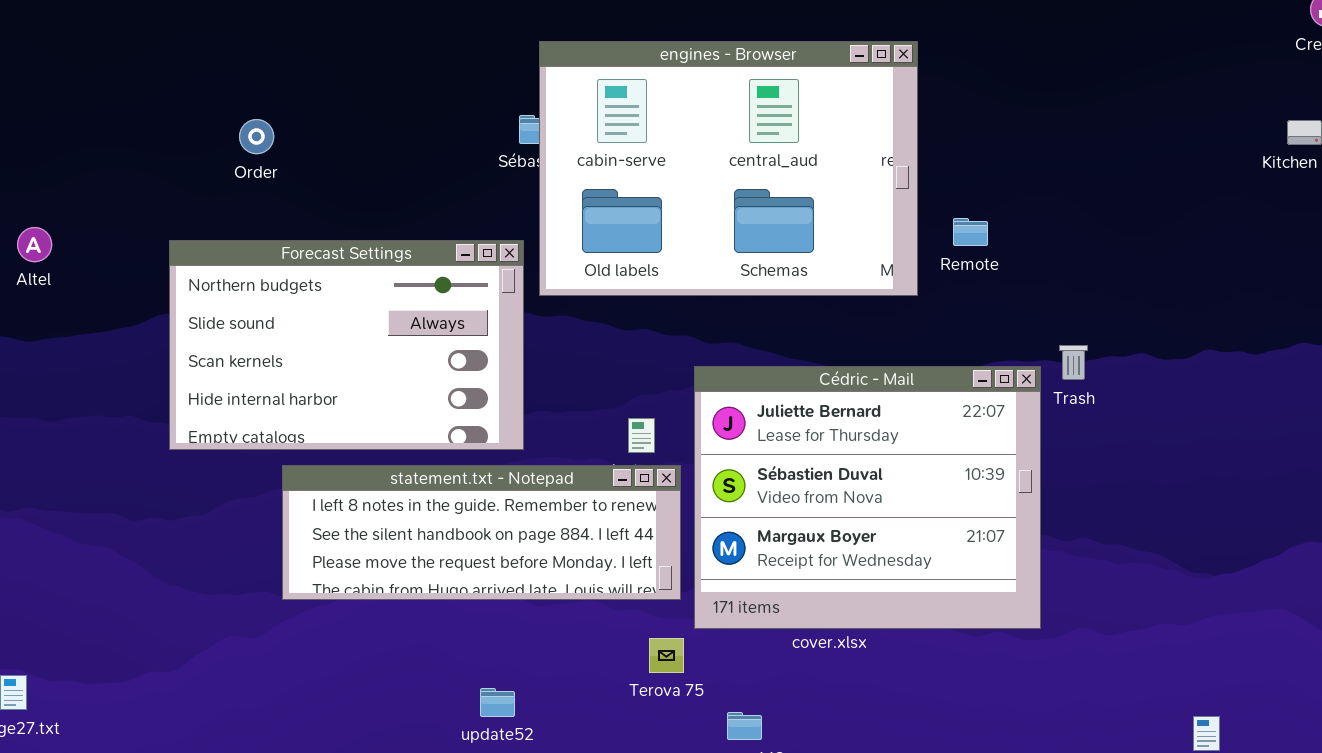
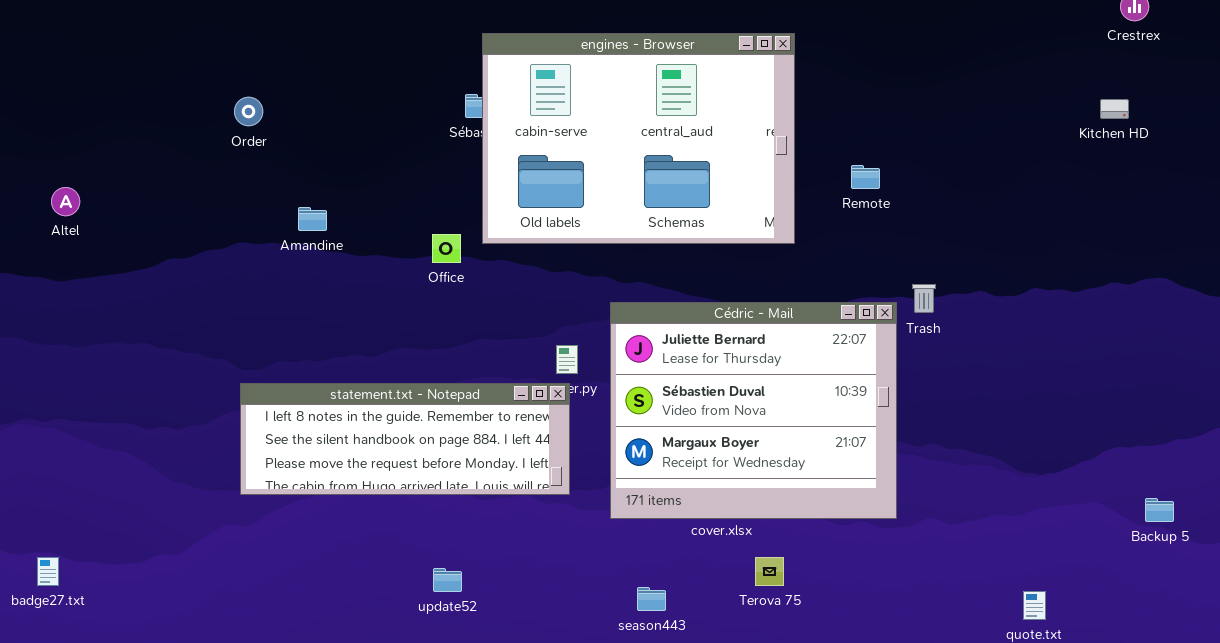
Remote: [953,218,988,246] -> [851,165,880,189], moved
Forecast Settings: [169,240,524,450] -> none, closed
statement.txt - Notepad: [282,465,681,600] -> [240,383,570,495], moved
Terova 75: [649,638,684,673] -> [755,557,784,586], moved

